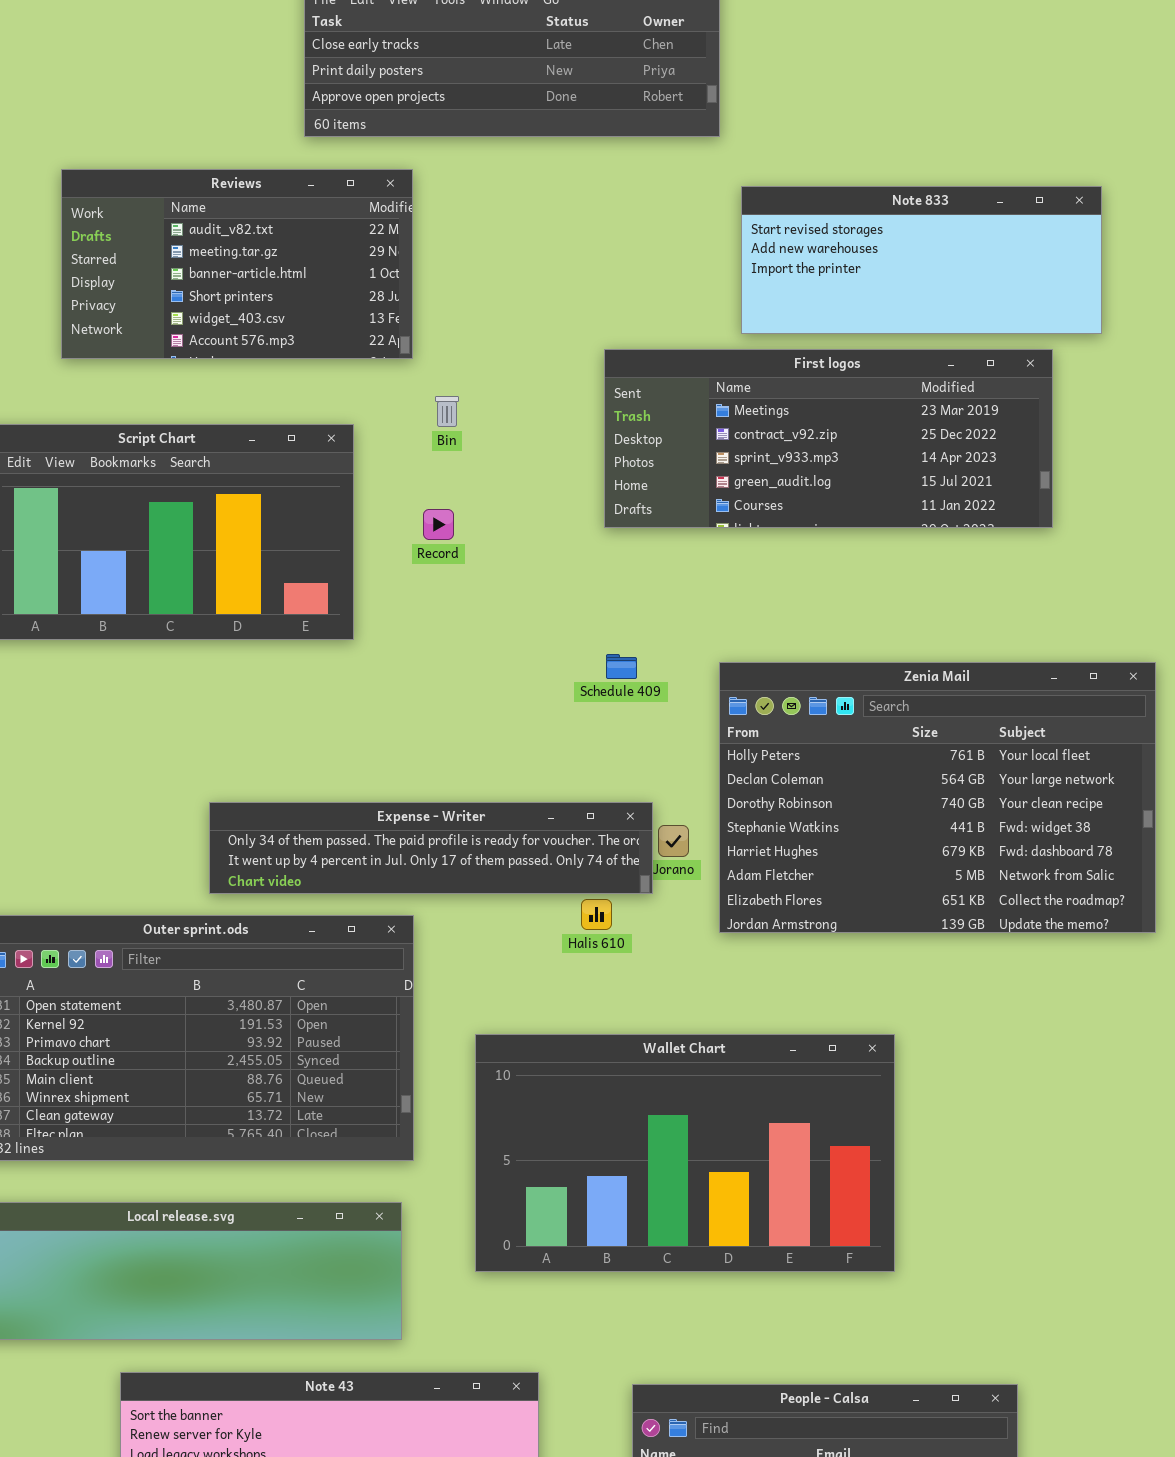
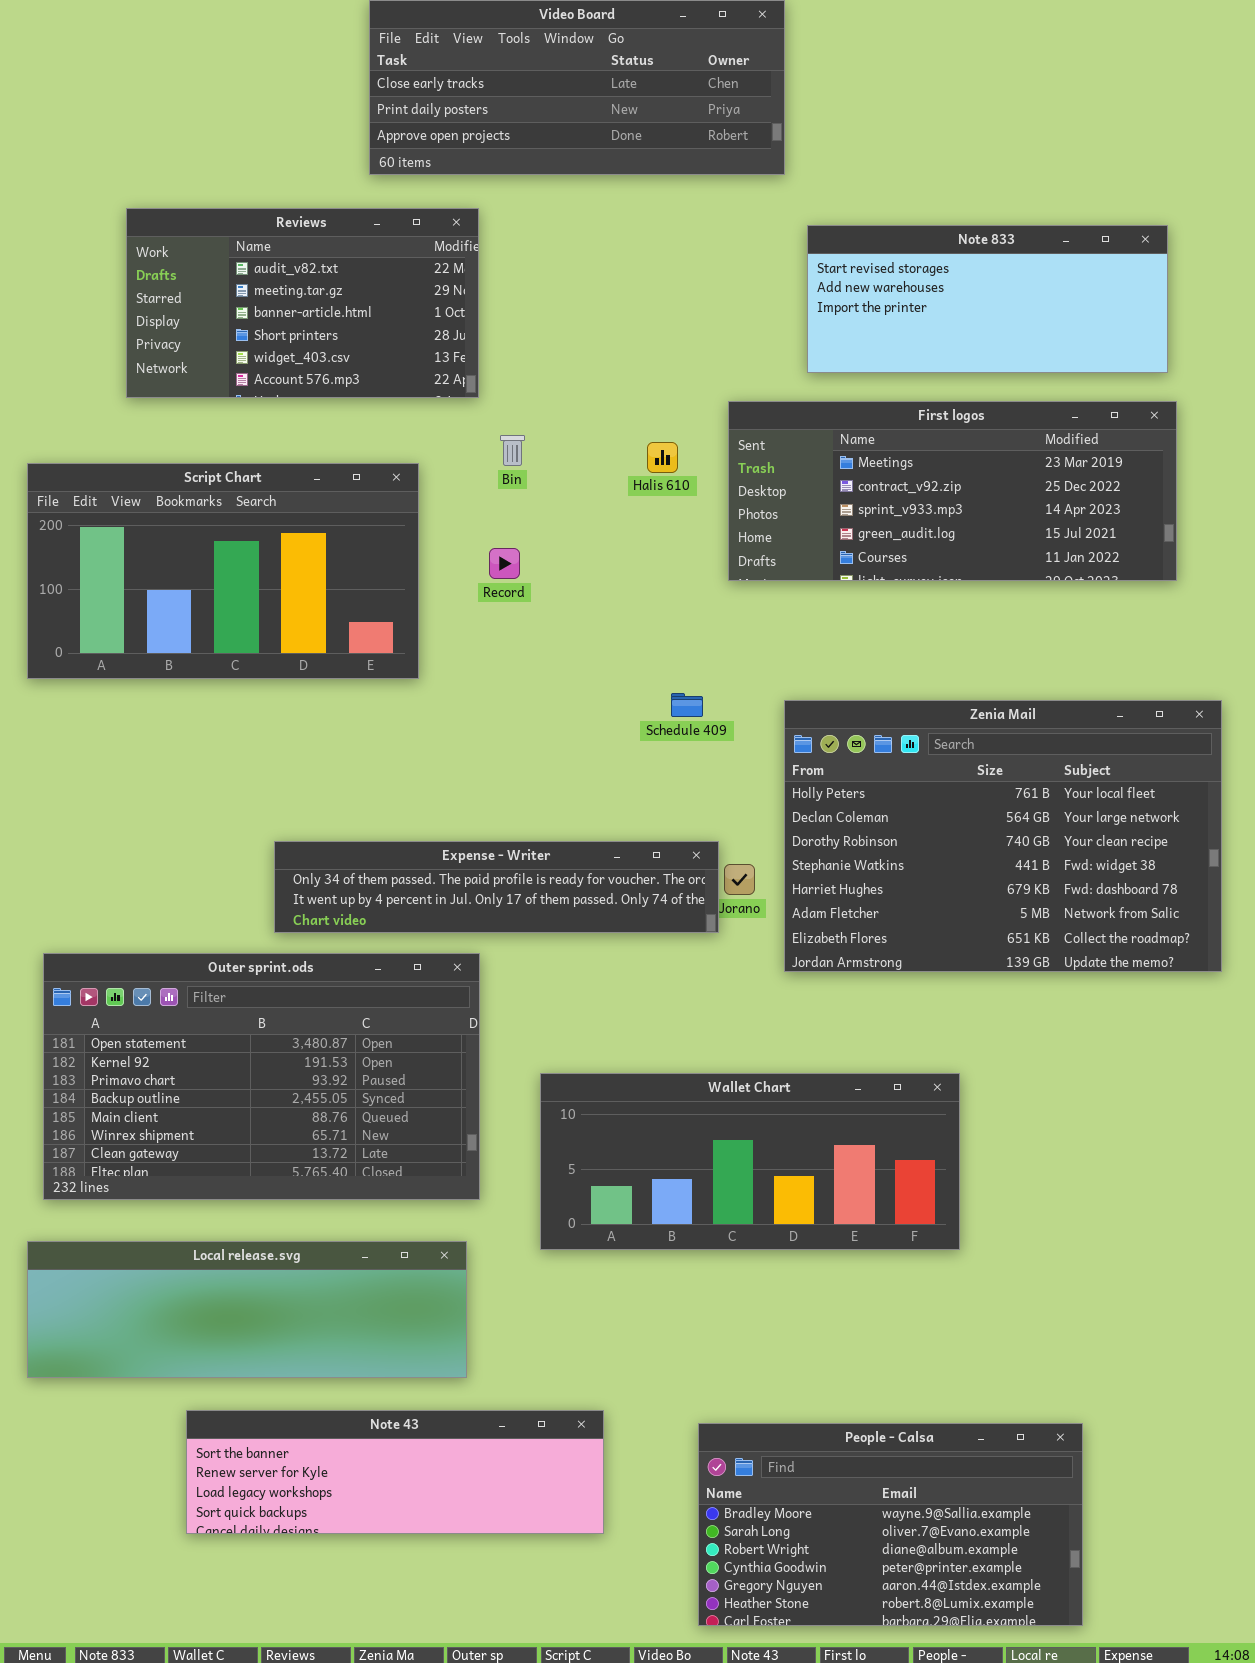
First logos: [604,349,1053,528] -> [728,401,1177,581], moved
Halis 610: [581,899,612,930] -> [647,442,678,473], moved
Wallet Chart: [475,1034,895,1272] -> [540,1073,960,1250], resized

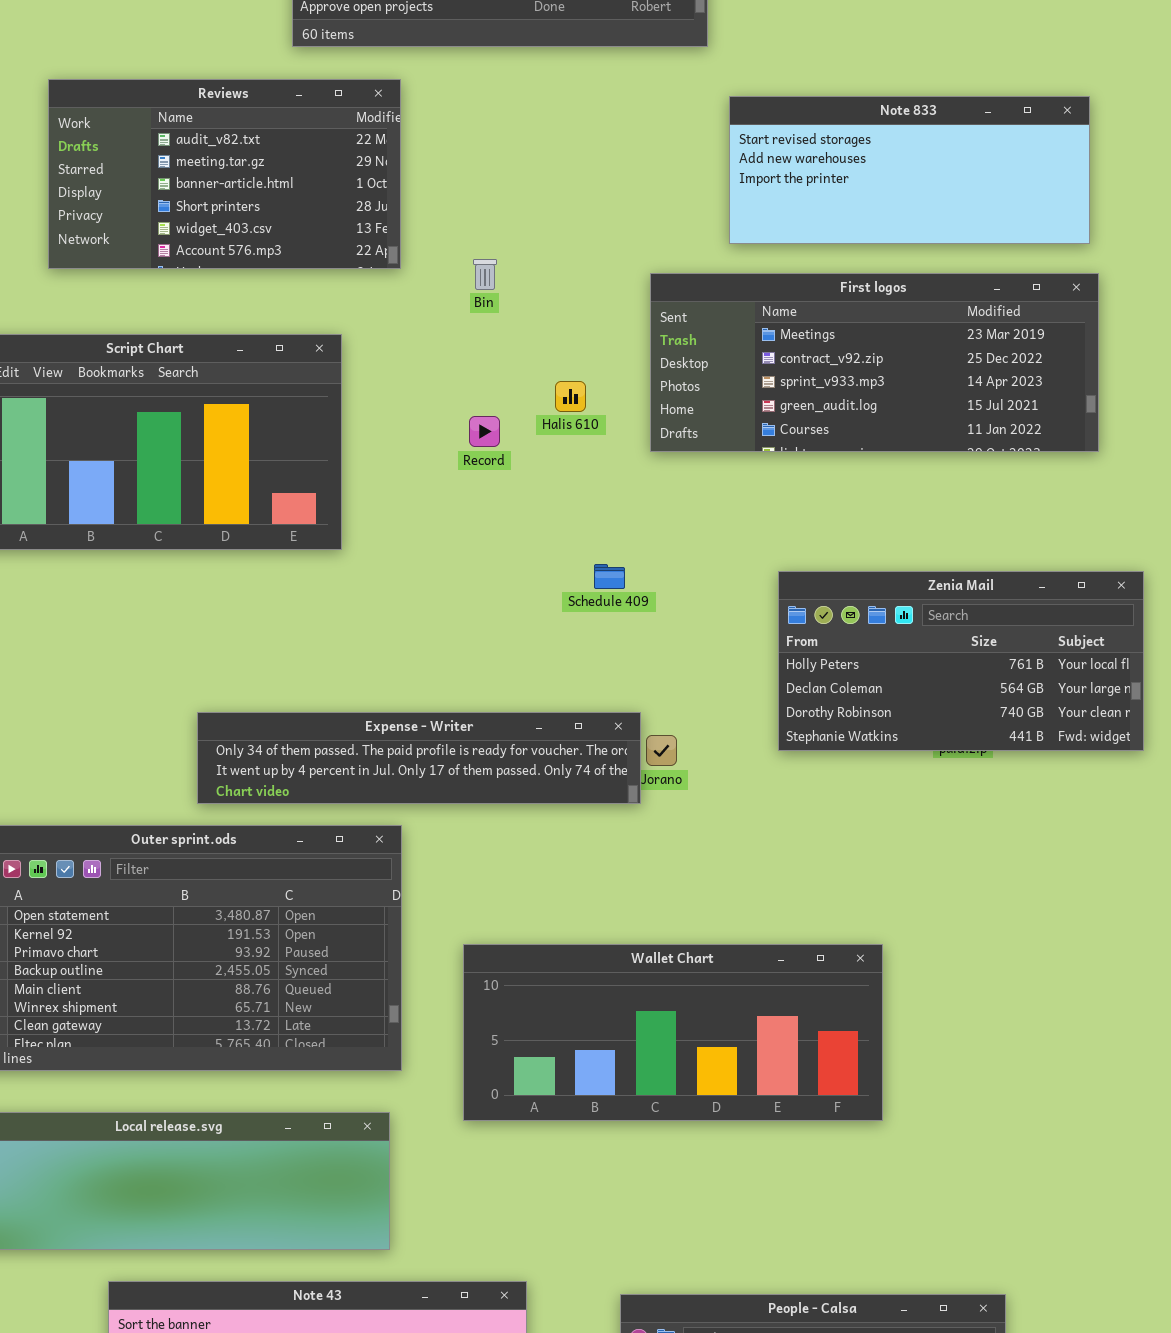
Bin: [500,435,525,466] -> [473,259,497,290], moved
Halis 610: [647,442,678,473] -> [555,381,586,412], moved
Record: [489,548,520,579] -> [469,416,500,447], moved
Zenia Mail: [784,700,1222,972] -> [778,571,1144,751], resized

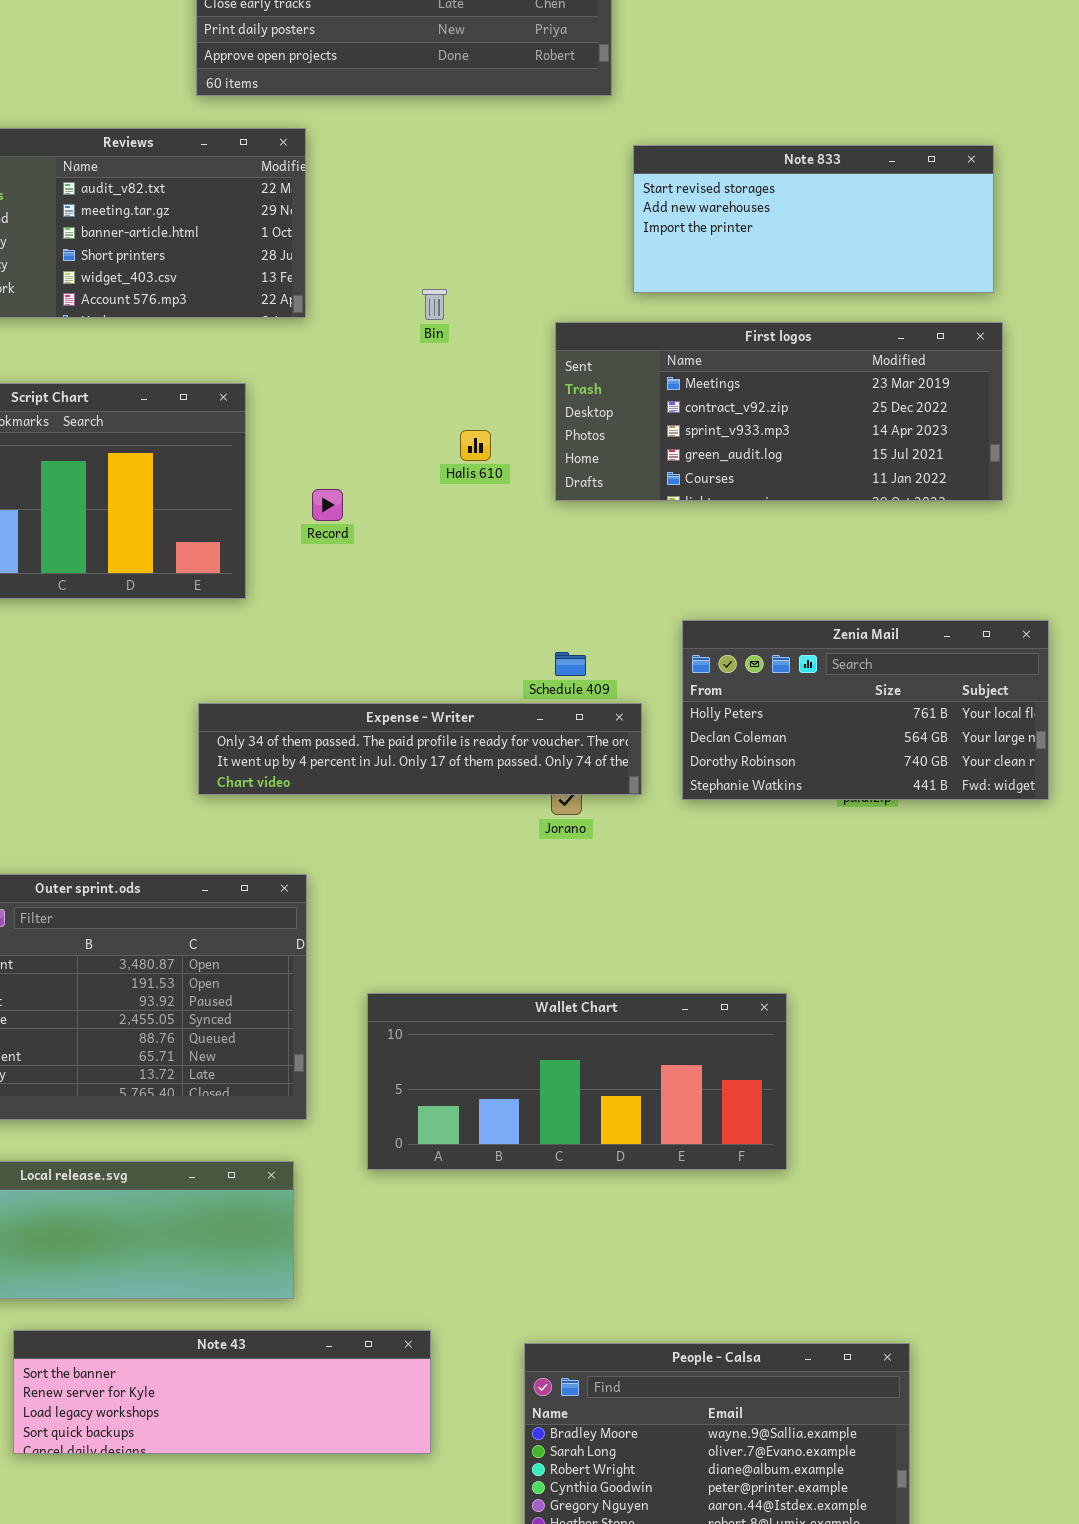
Bin: [473,259,497,290] -> [422,289,447,320], moved
Record: [469,416,500,447] -> [312,489,343,521], moved
Schedule 409: [594,564,625,589] -> [555,652,586,676], moved
Expense - Writer: [197,712,641,804] -> [198,703,642,795], moved

